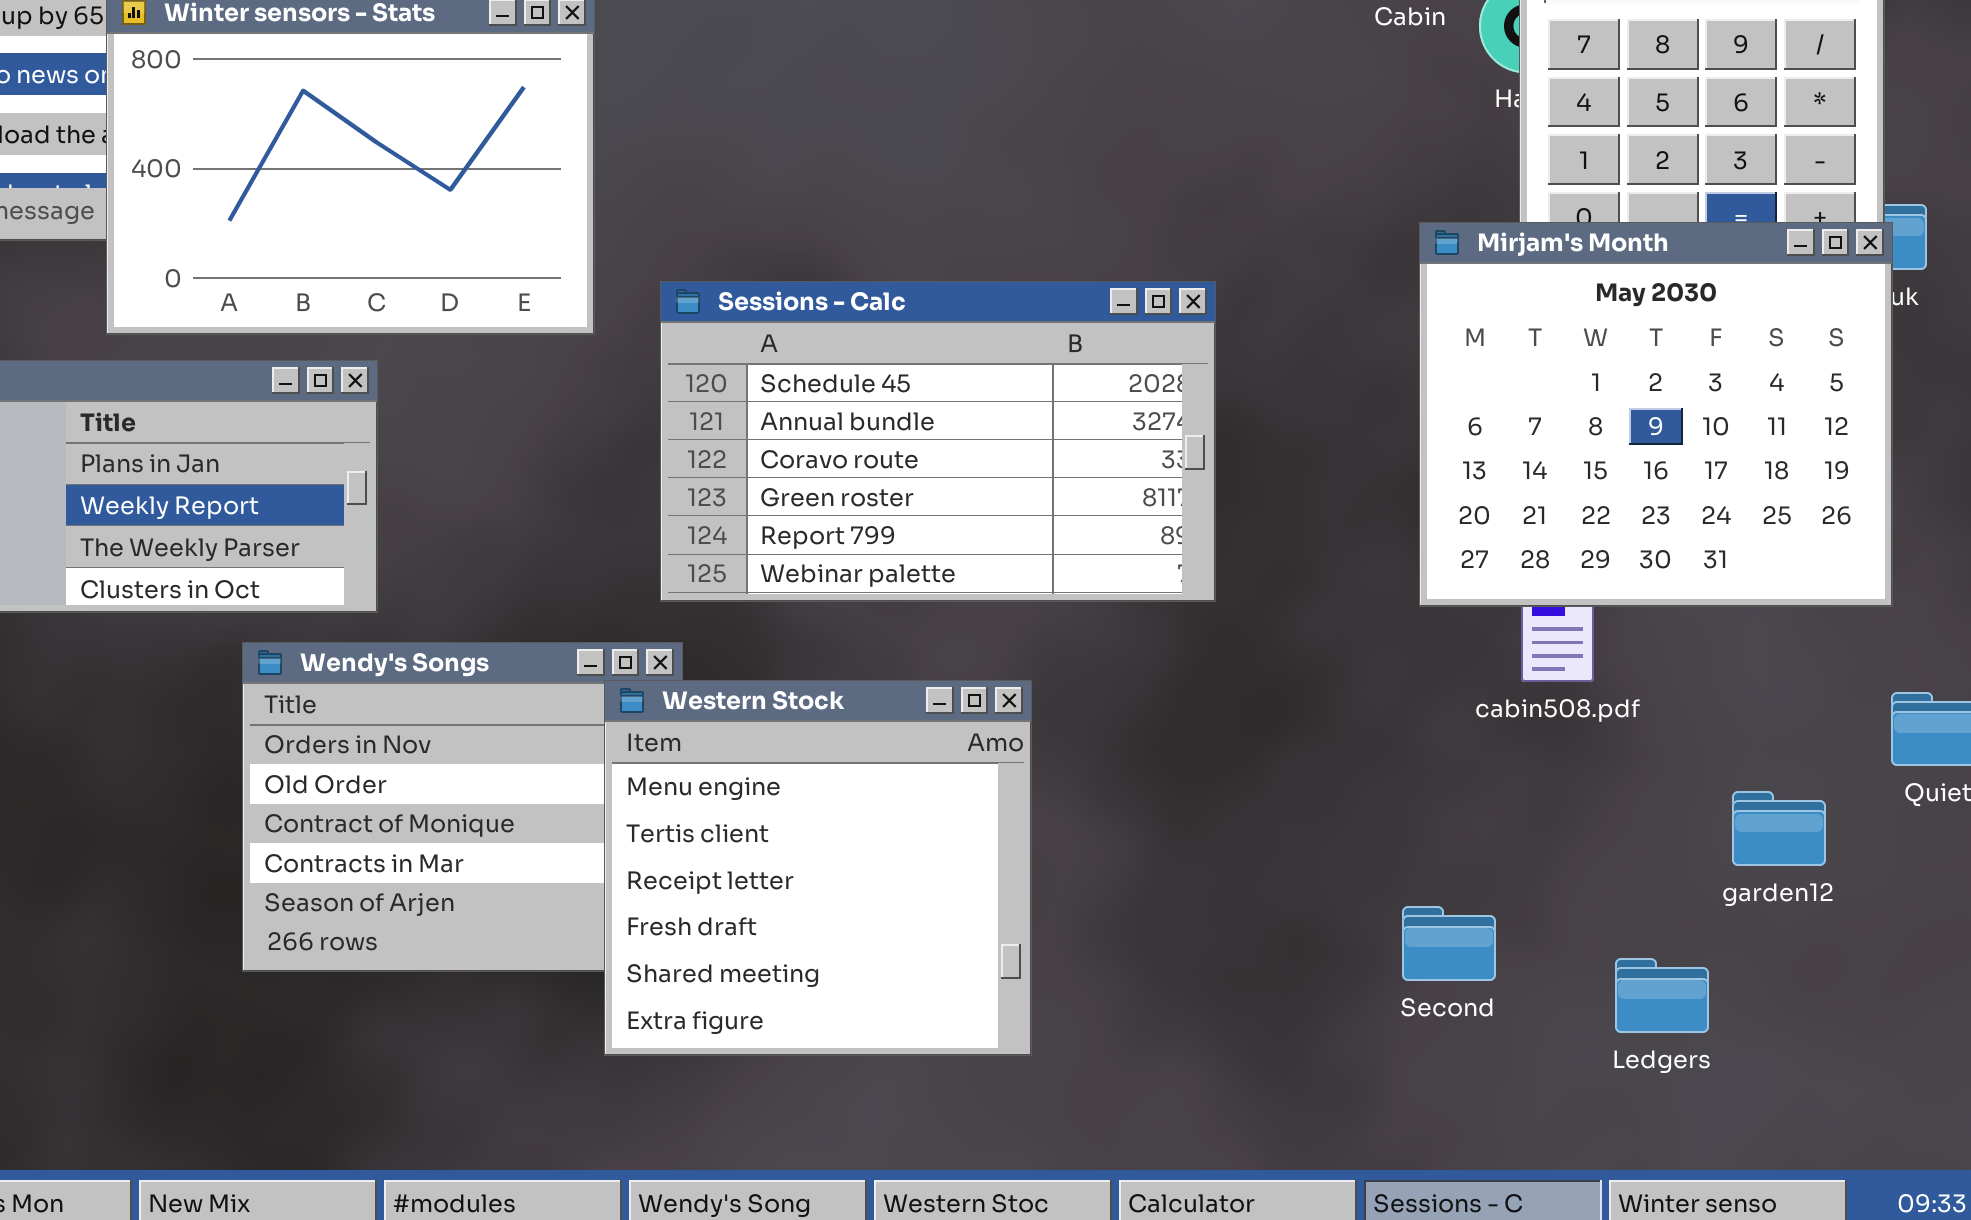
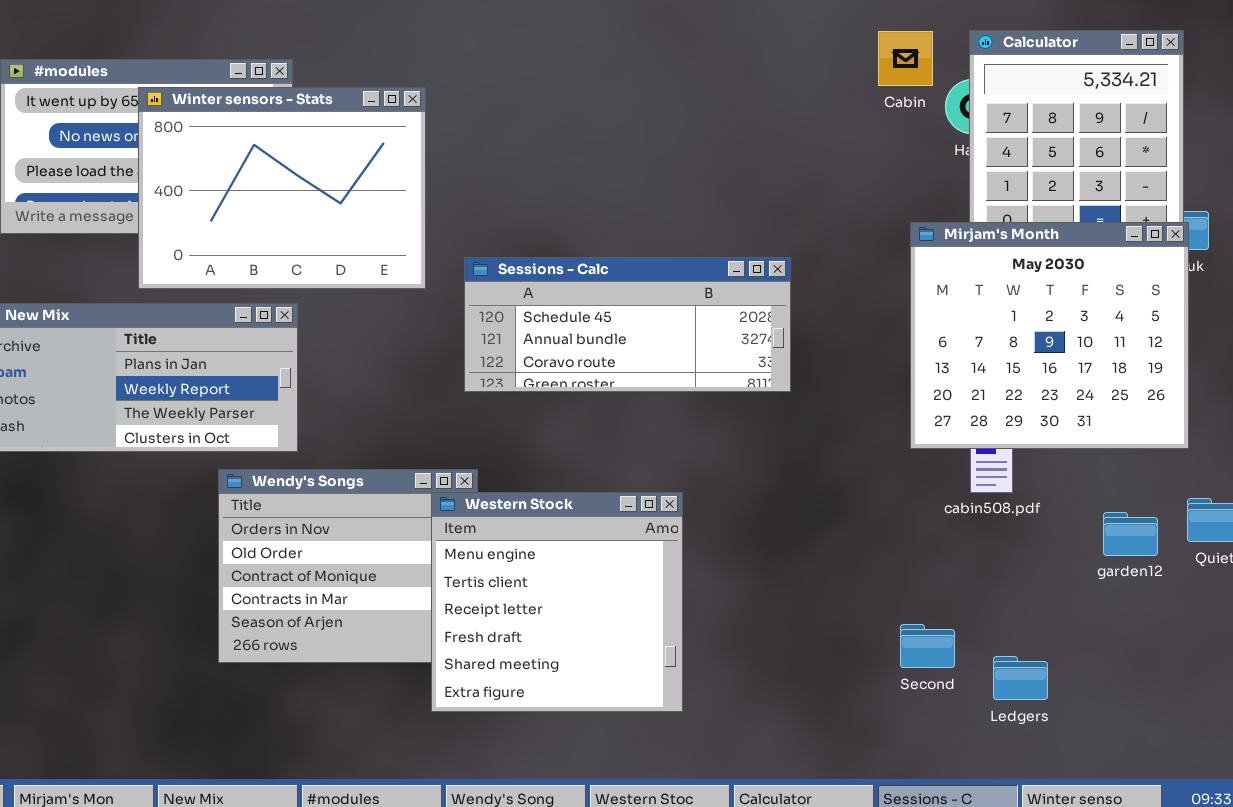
Sessions - Calc: [660,281,1216,602] -> [464,257,791,392], resized
garden12: [1732,791,1826,866] -> [1103,512,1158,556], moved
Ledgers: [1615,958,1709,1033] -> [993,656,1048,700], moved

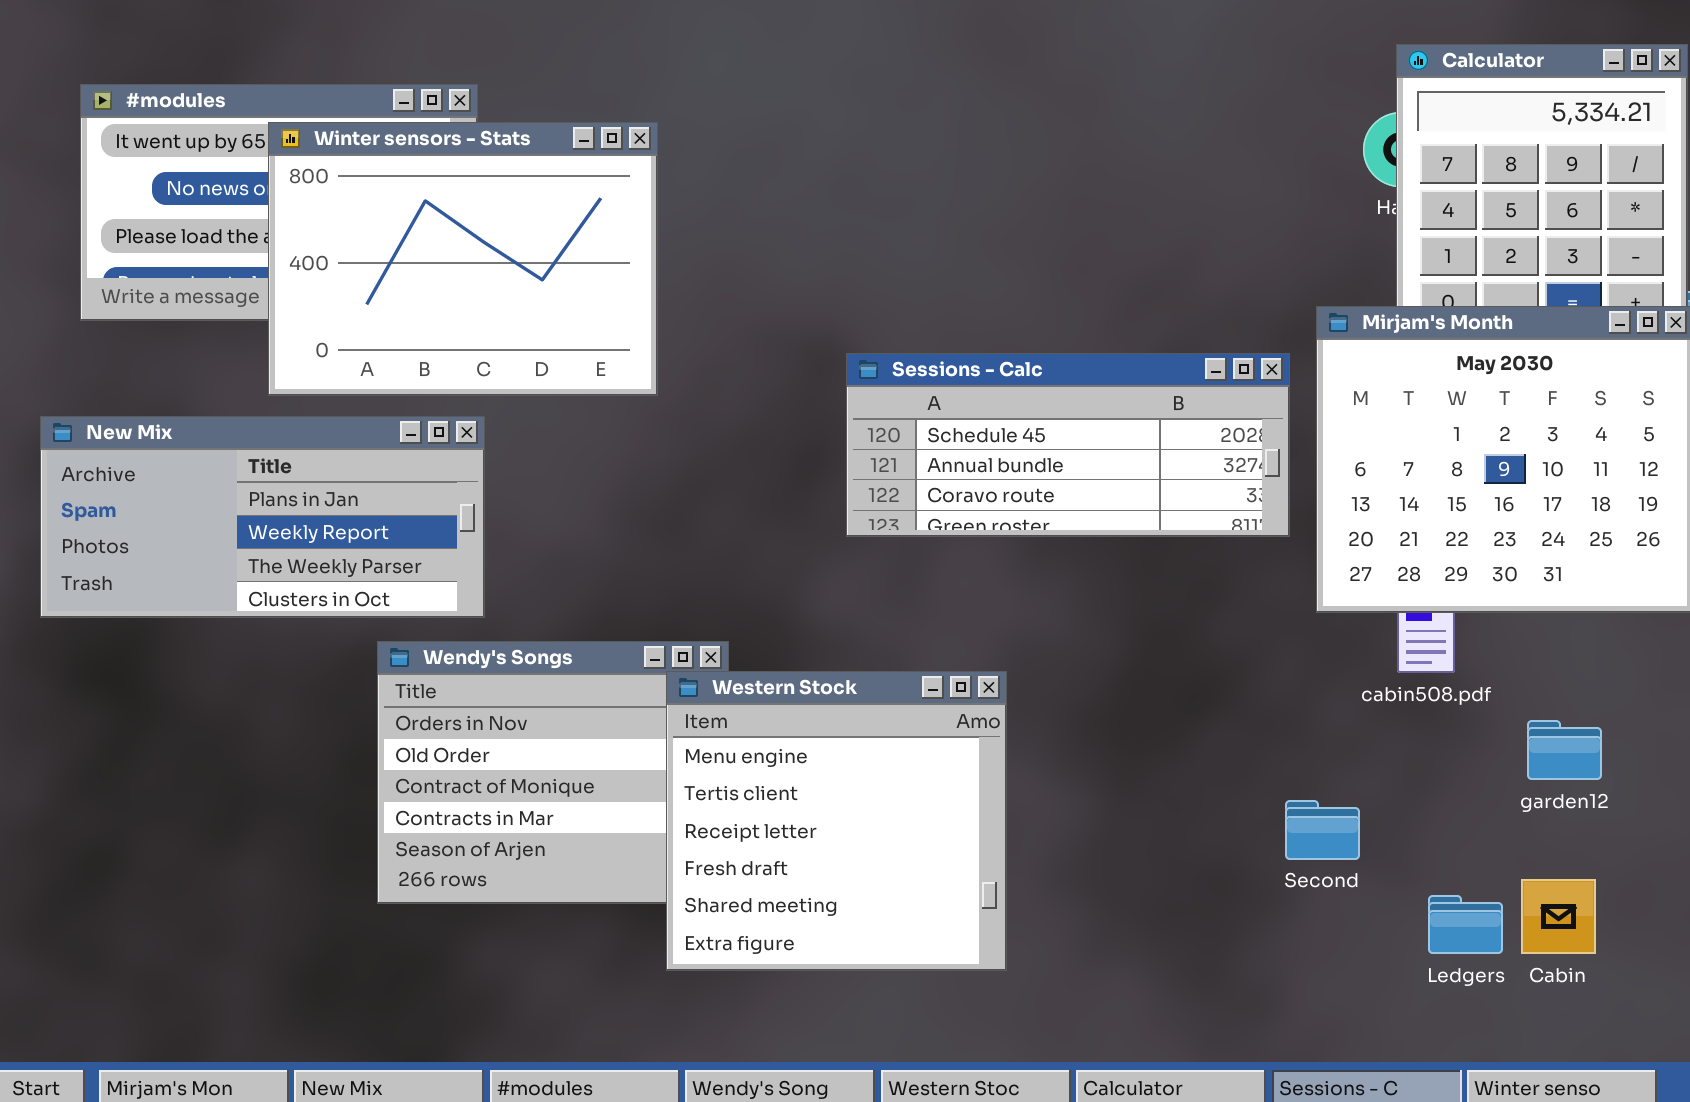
Cabin: [878,31,933,86] -> [1521,879,1596,954], moved
Sessions - Calc: [464,257,791,392] -> [846,353,1290,537], moved
garden12: [1103,512,1158,556] -> [1527,720,1602,780], moved
Second: [900,624,955,668] -> [1285,800,1360,860], moved

